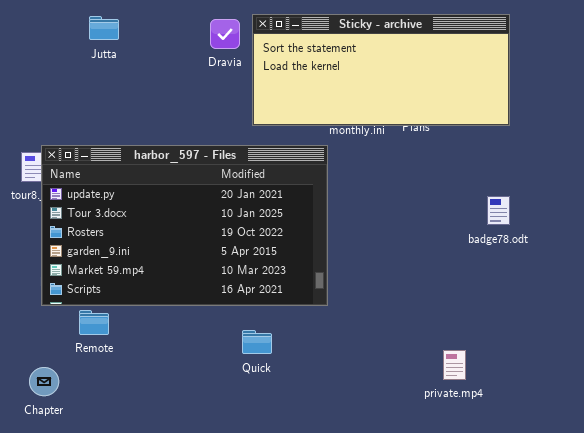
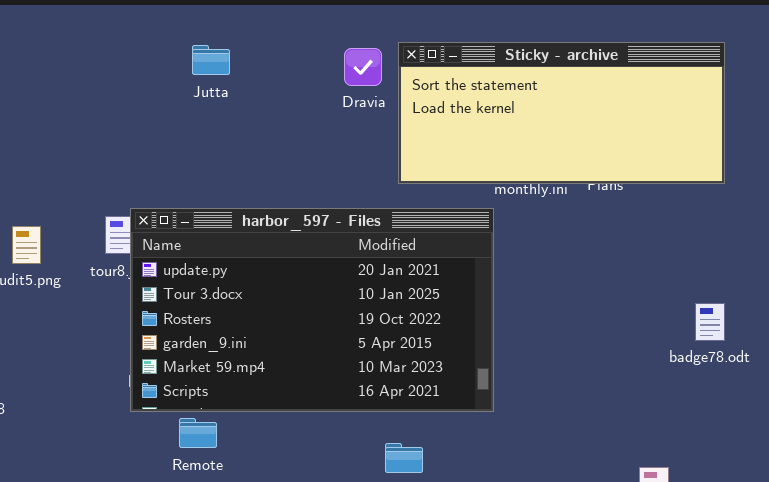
badge78.odt: [487,196,510,225] -> [695,303,725,341], moved

